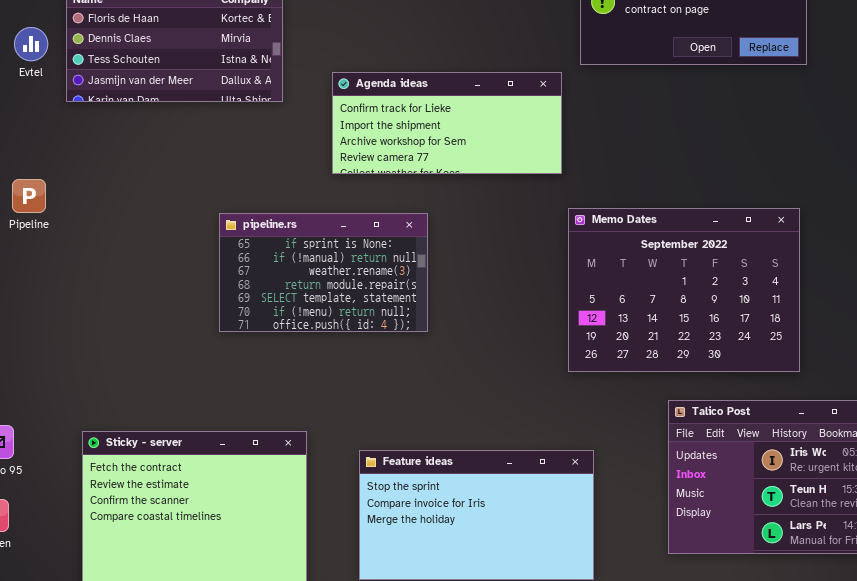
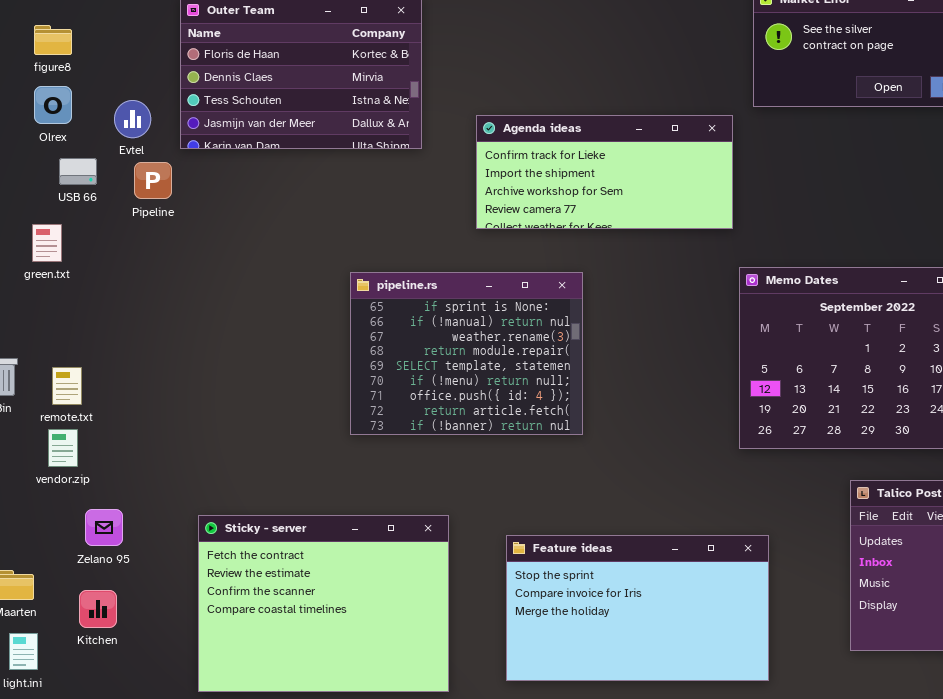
Evtel: [14,27,48,61] -> [114,100,151,138], moved
Pipeline: [12,179,46,213] -> [134,162,172,199], moved
pipeline.rs: [219,213,428,332] -> [350,272,583,435], resized

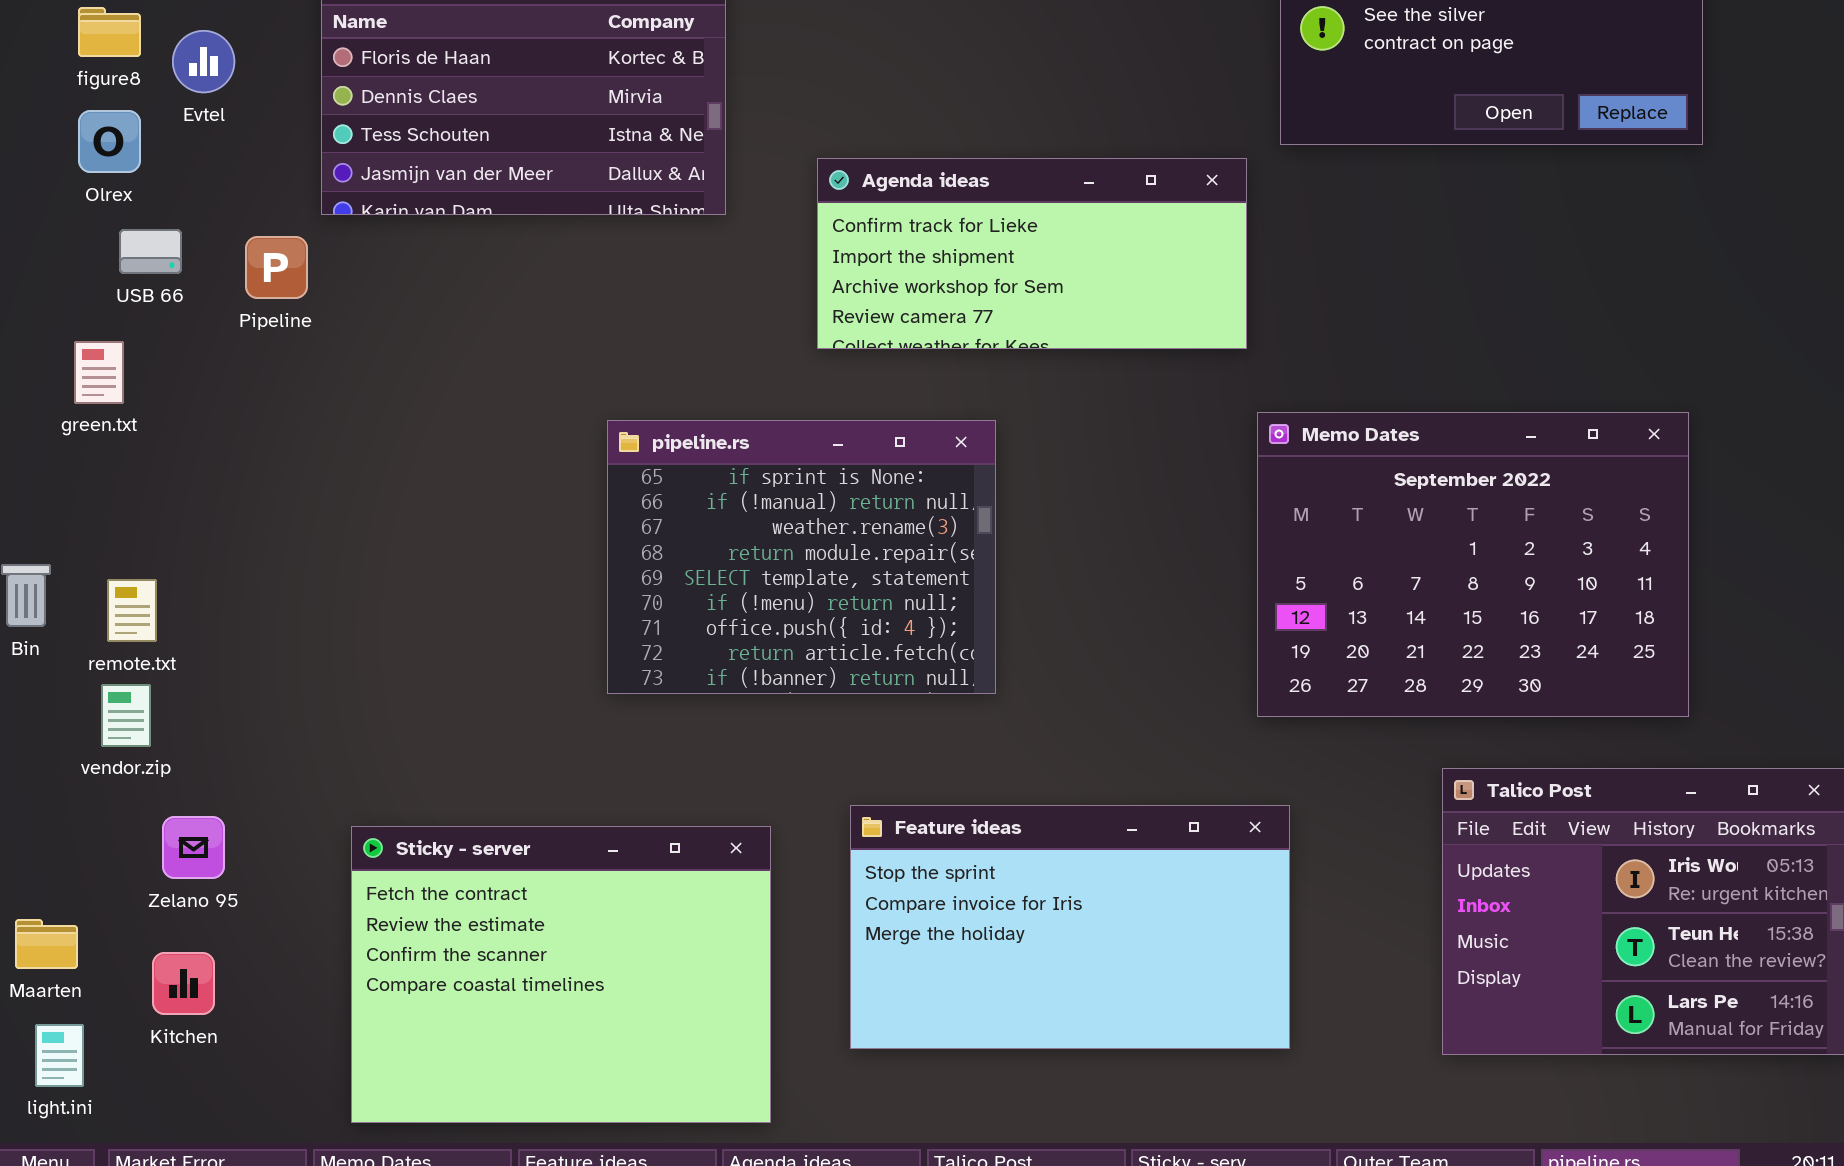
Evtel: [114,100,151,138] -> [172,30,235,93], moved
Feature ideas: [506,535,769,681] -> [850,805,1290,1049], moved

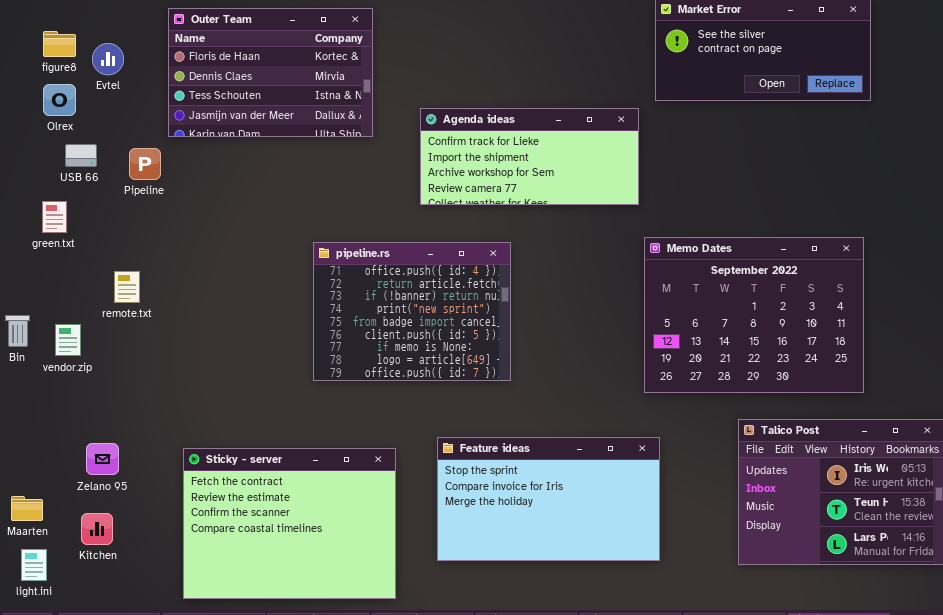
pipeline.rs: [607,420,996,694] -> [313,242,511,381], scrolled down 6 rows
remote.txt: [107,579,157,642] -> [114,271,140,303], moved
vendor.zip: [101,684,151,747] -> [55,324,81,356], moved

